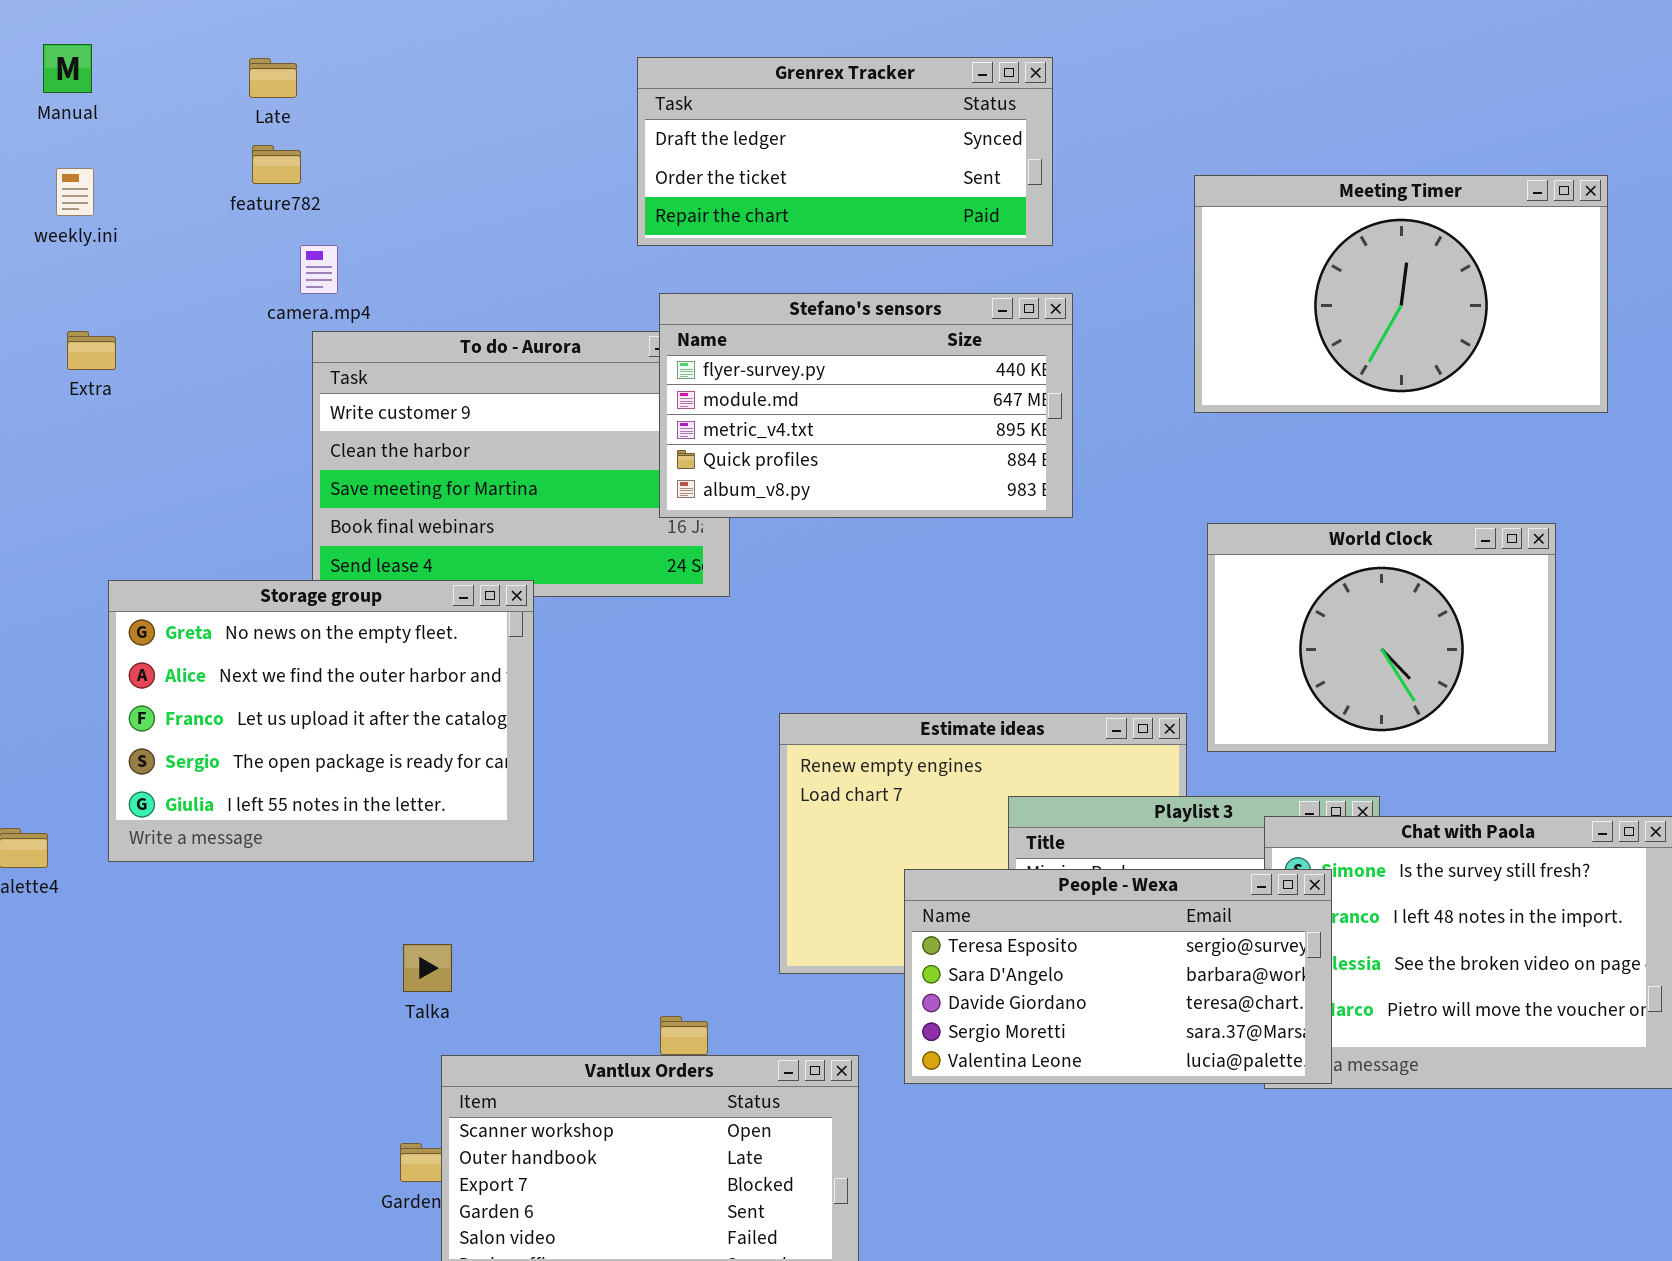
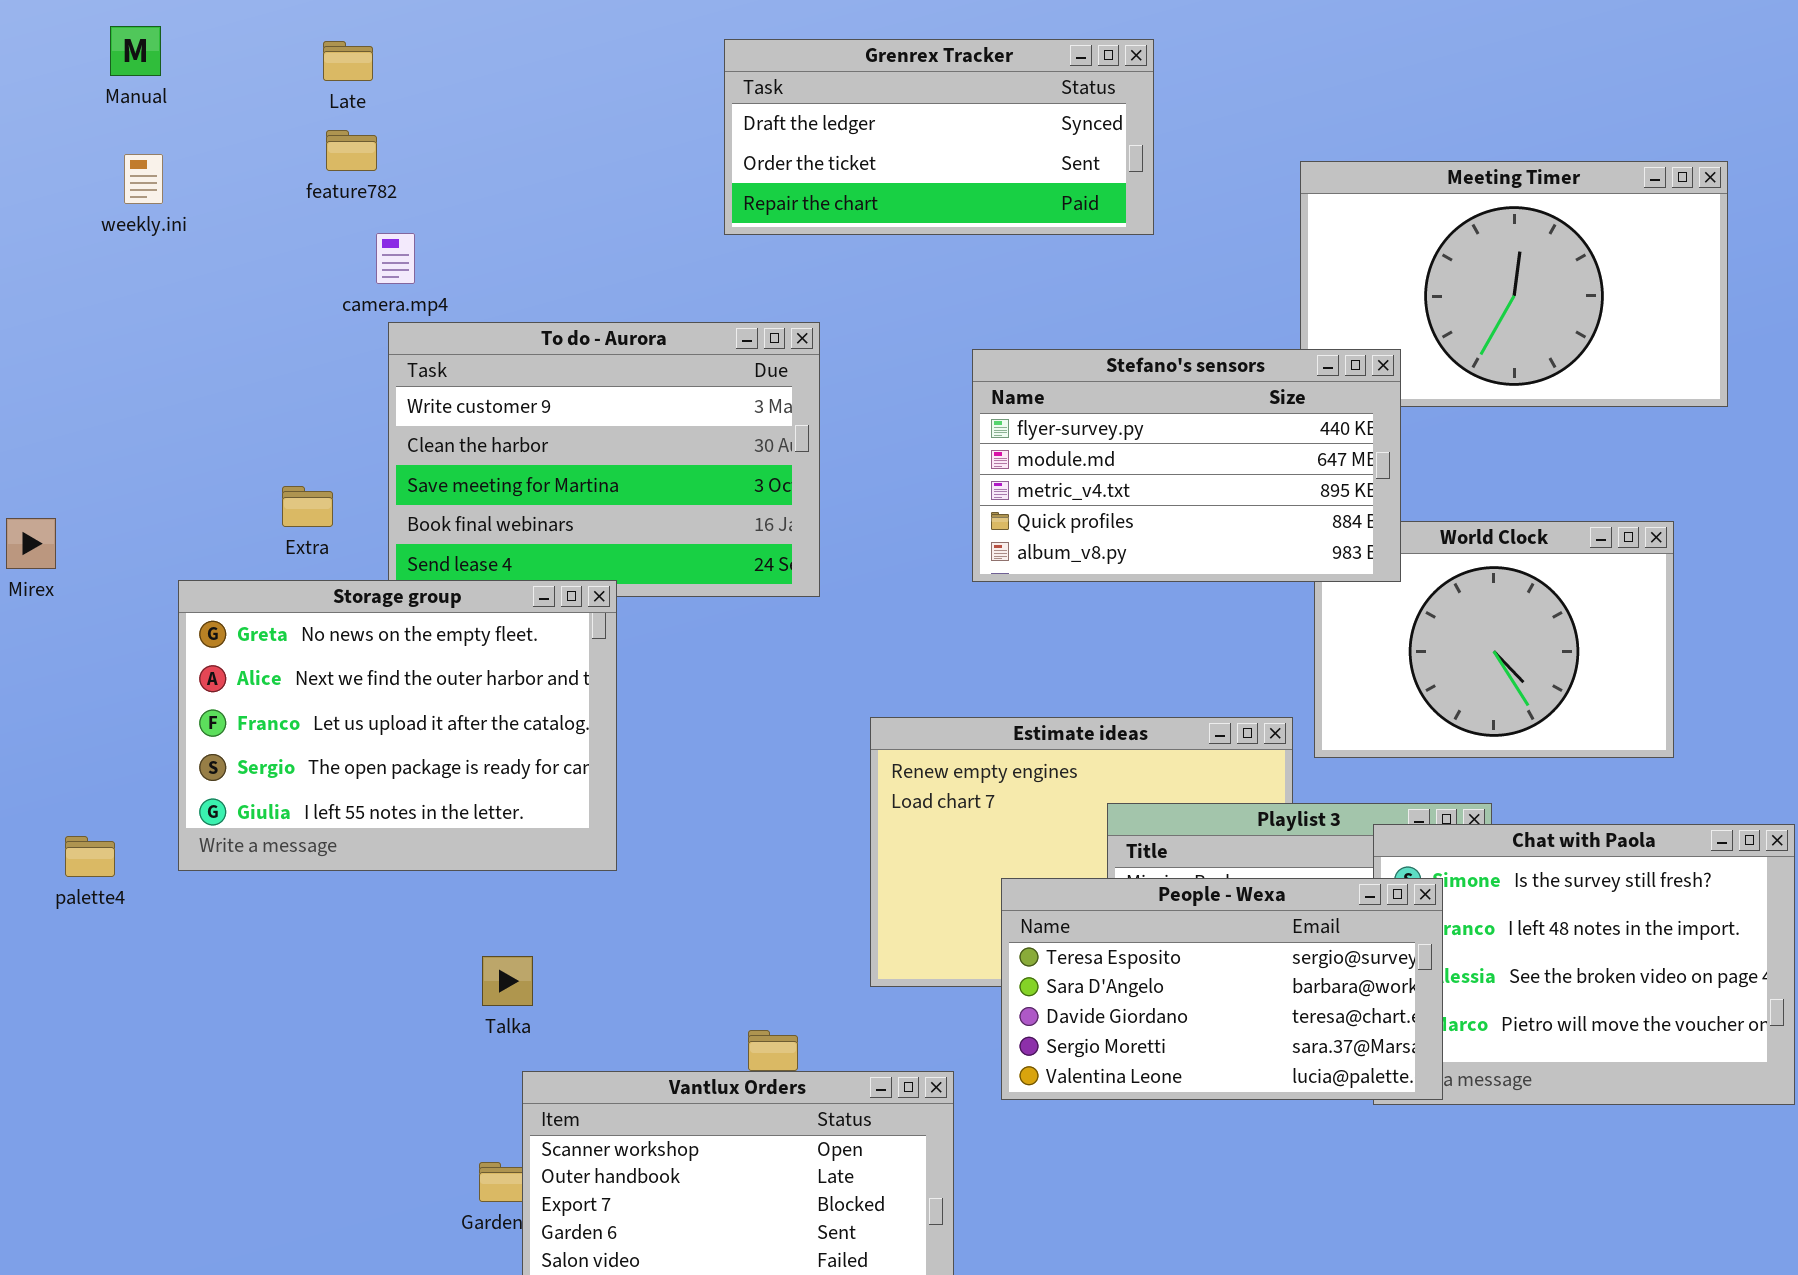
Stefano's sensors: [659,293,1073,518] -> [972,349,1401,582], moved
Extra: [67,331,116,370] -> [282,486,333,527], moved

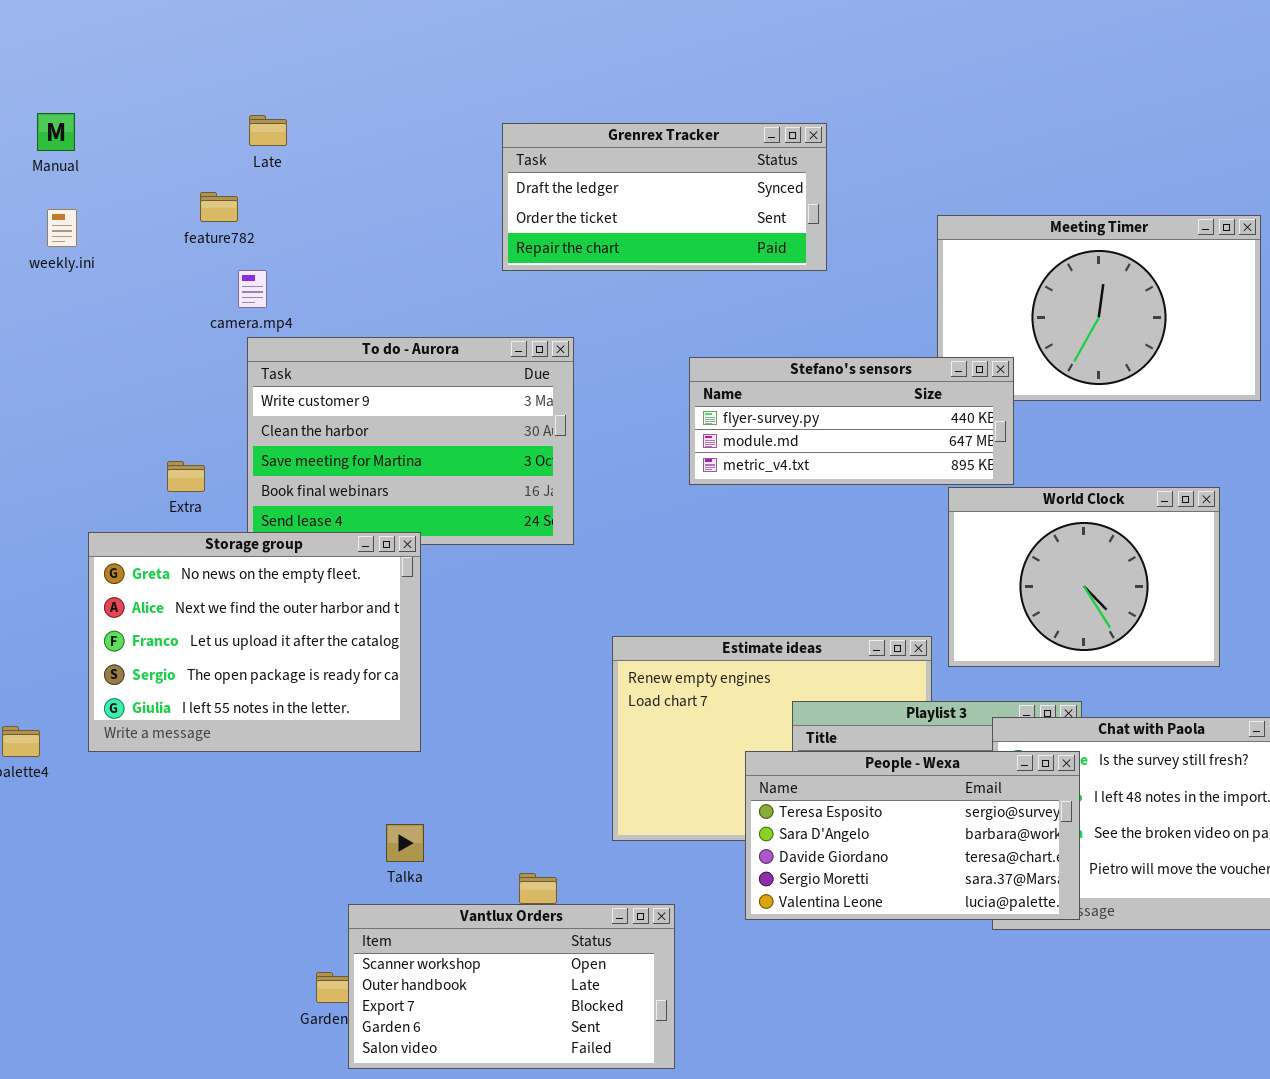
Late: [323,41,373,81] -> [249,115,287,146], moved
Stefano's sensors: [972,349,1401,582] -> [689,357,1014,485], resized
People - Wexa: [1001,878,1443,1100] -> [745,751,1080,920], moved
Talka: [482,956,533,1006] -> [386,824,424,862], moved

